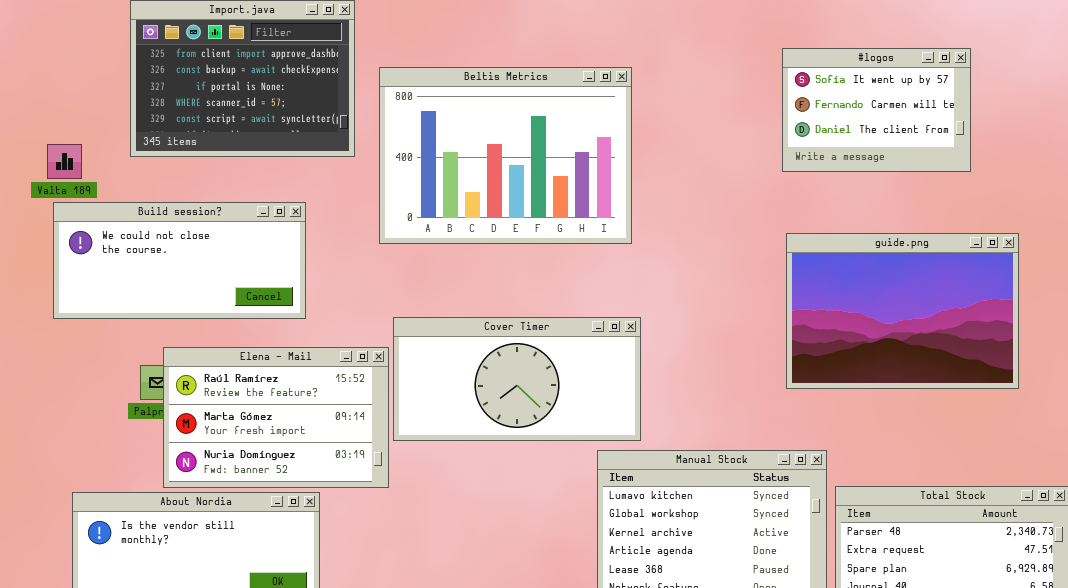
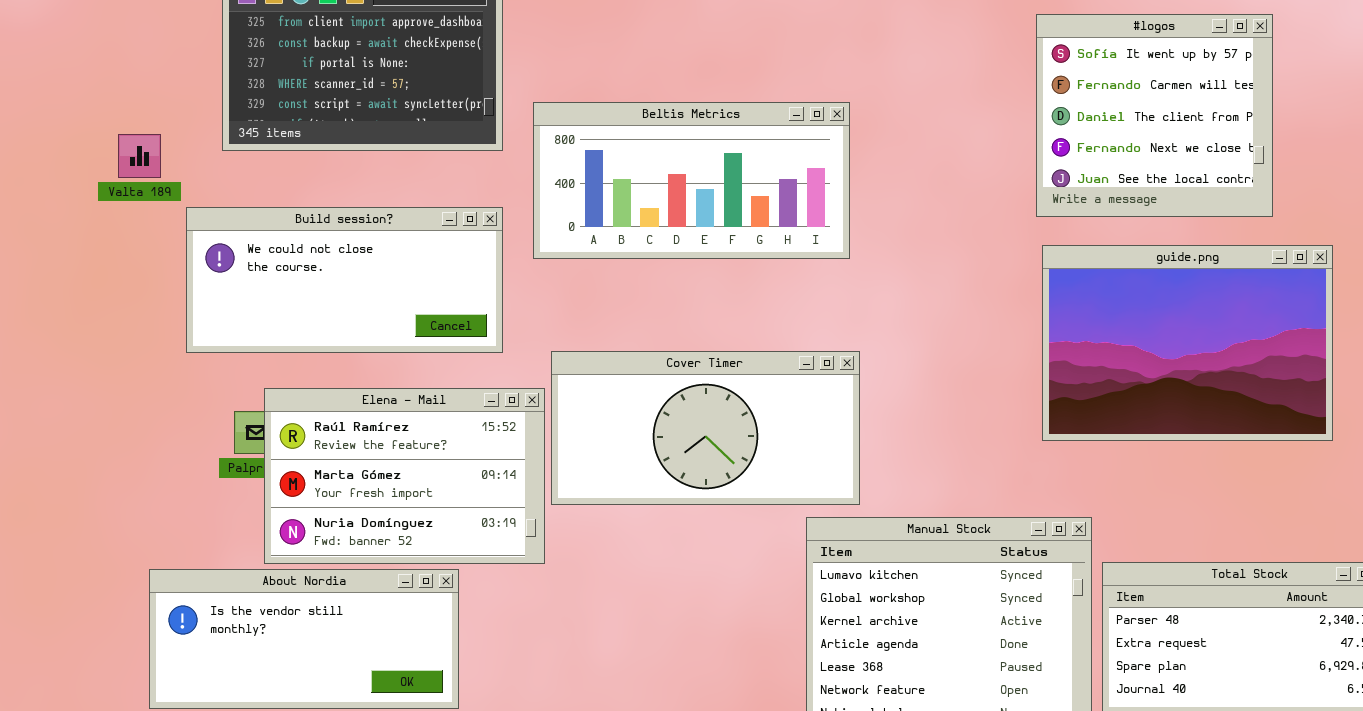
#logos: [782,48,971,172] -> [1036,14,1273,217], resized
Beltis Metrics: [379,67,632,244] -> [533,102,850,259], resized
Build session?: [53,202,306,319] -> [186,207,503,353], moved

